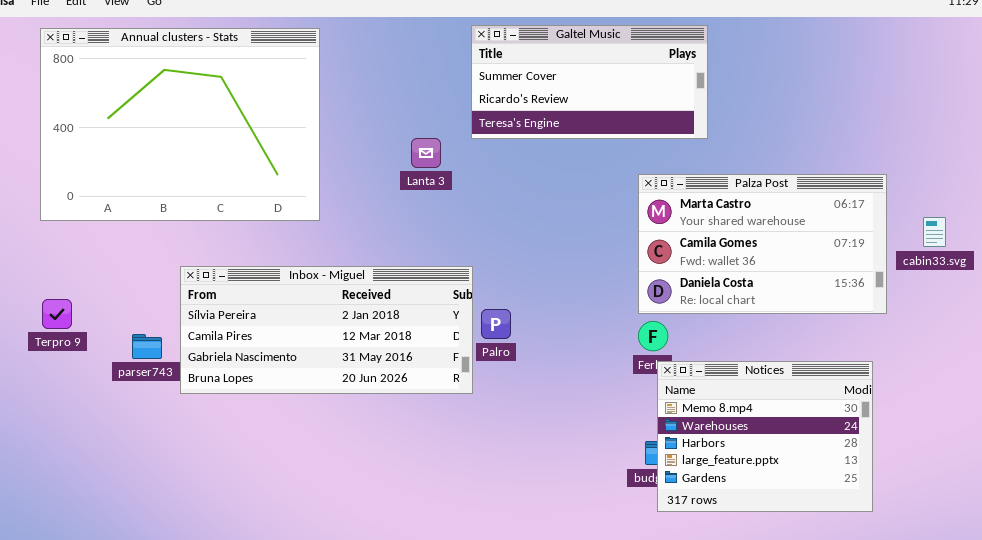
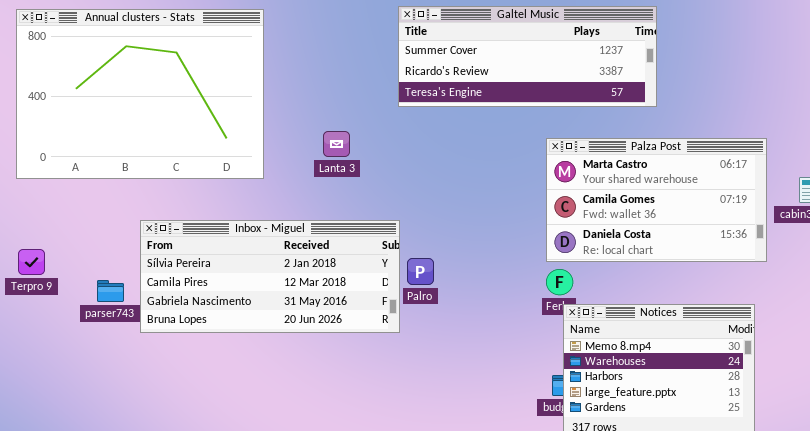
Galtel Music: [471,25,708,139] -> [398,6,657,107], resized
Lanta 3: [411,138,441,168] -> [323,131,350,157], moved

